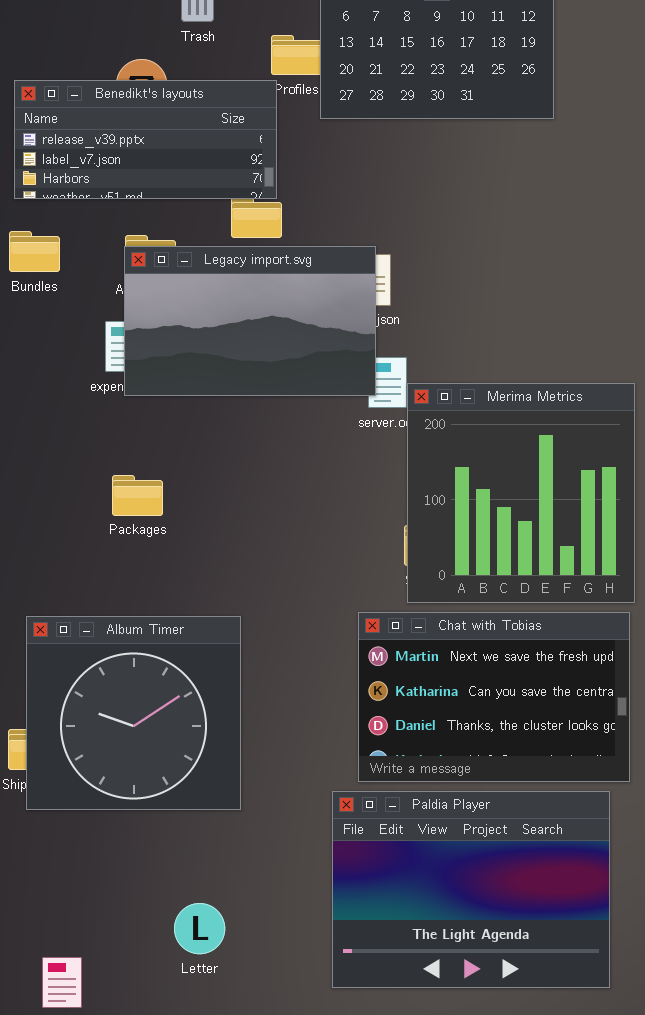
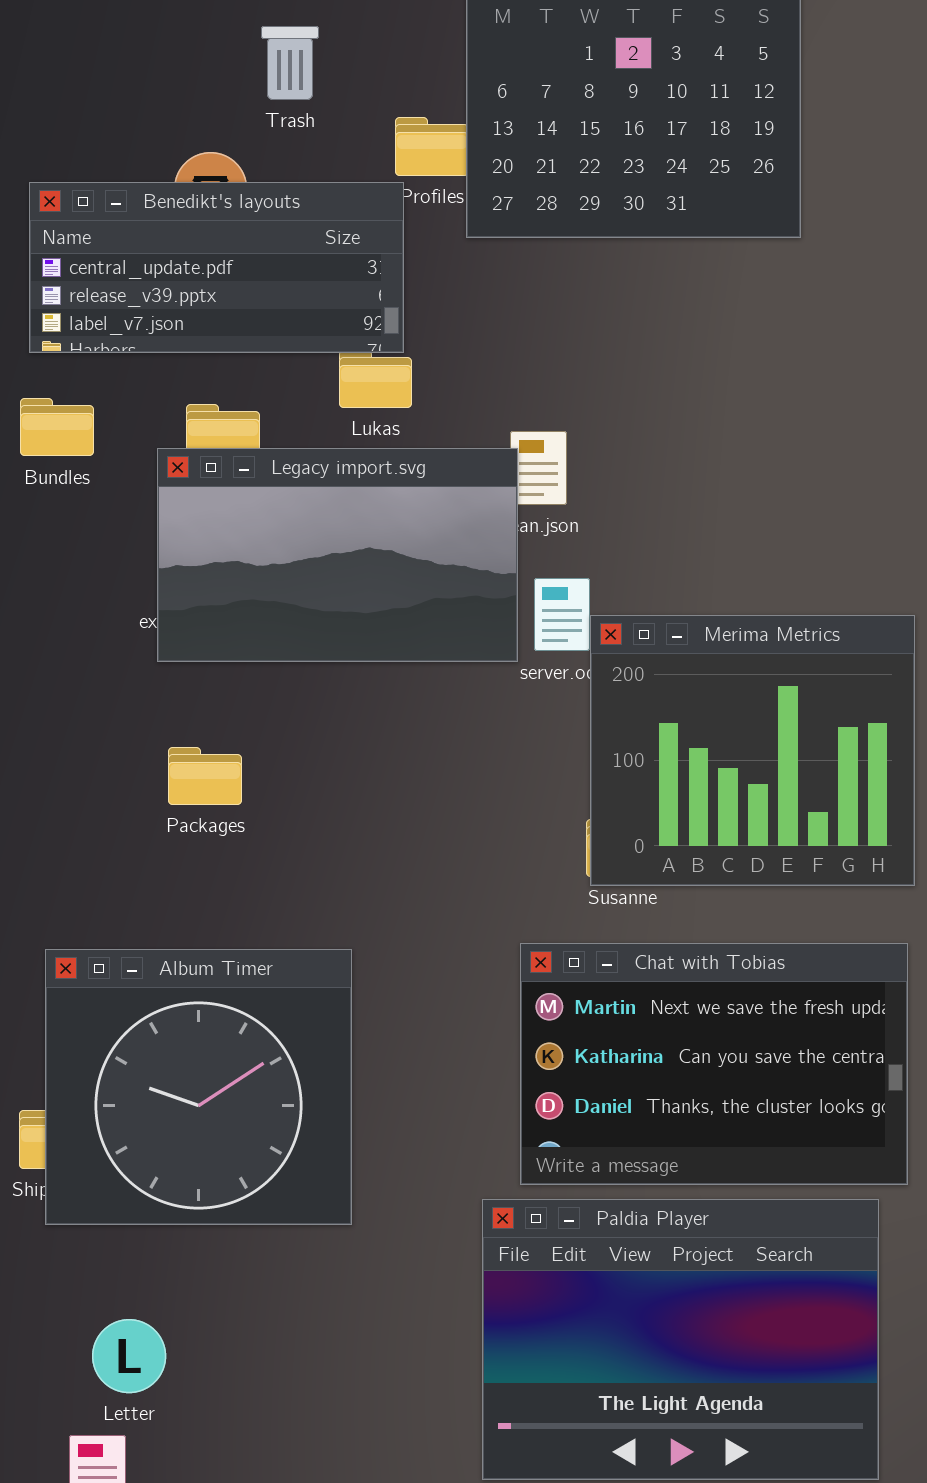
Benedikt's layouts: [14,80,277,199] -> [29,182,404,353], scrolled up 1 row
Legacy import.svg: [124,246,376,396] -> [157,448,518,662], moved
Merima Metrics: [407,383,635,603] -> [590,615,915,886], resized
Letter: [174,903,225,954] -> [92,1319,166,1393], moved

